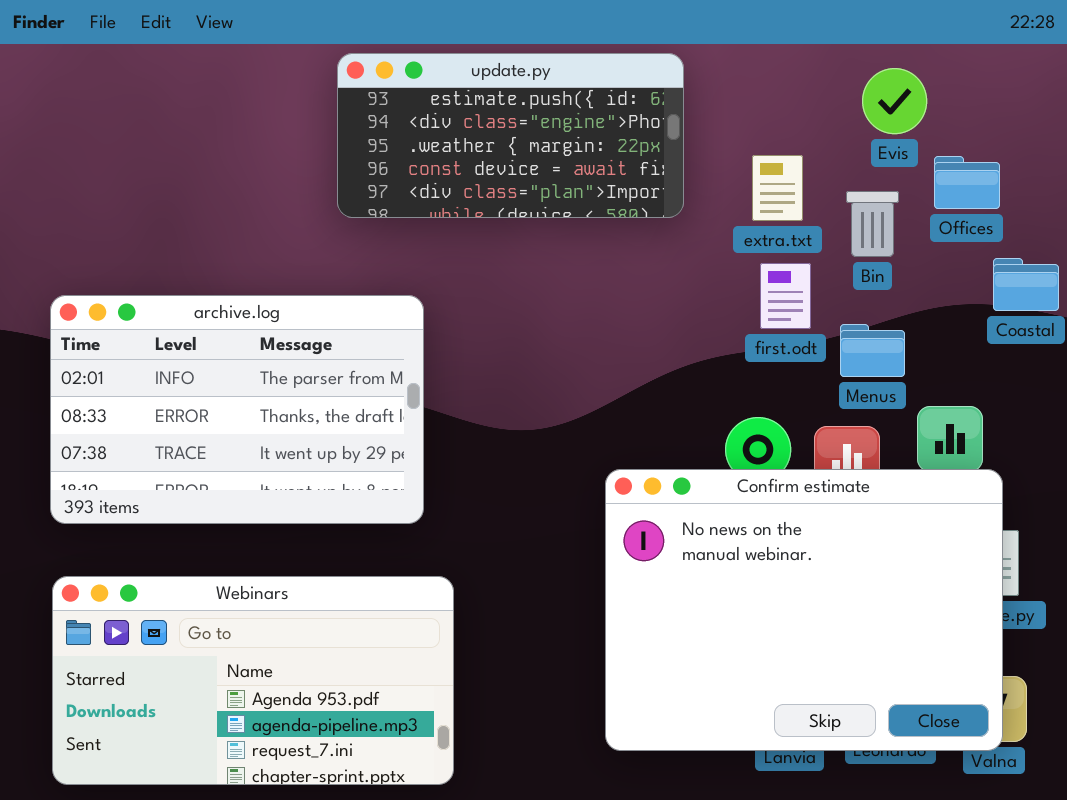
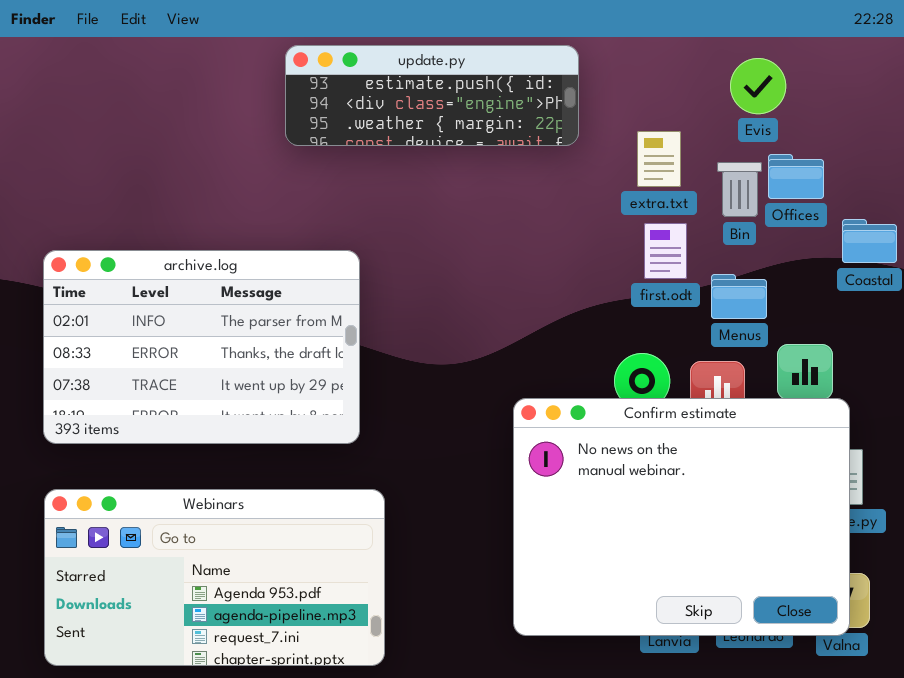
update.py: [337,53,684,218] -> [285,45,579,146], resized
Offices: [934,156,1000,209] -> [768,154,824,199], moved

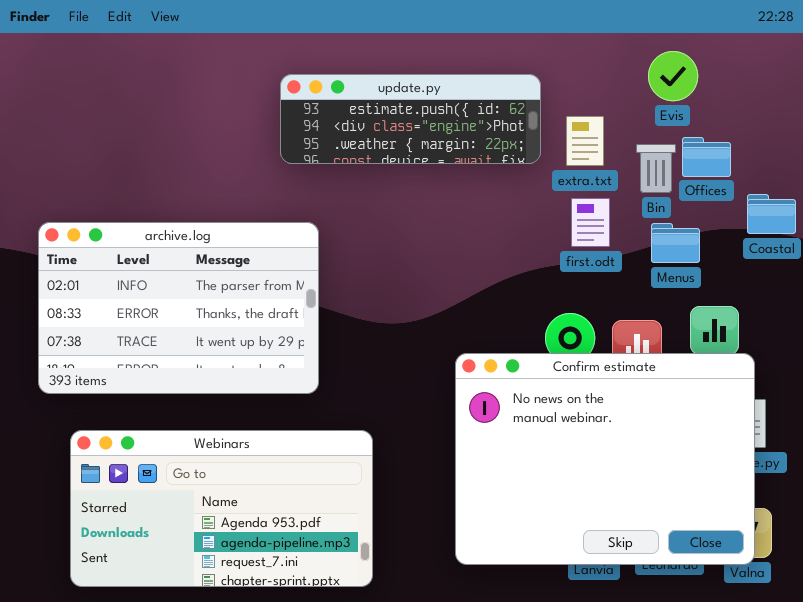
update.py: [285,45,579,146] -> [280,74,541,164], moved
Menus: [711,274,767,319] -> [651,223,700,263], moved
Webinars: [44,489,385,666] -> [70,430,373,587], moved

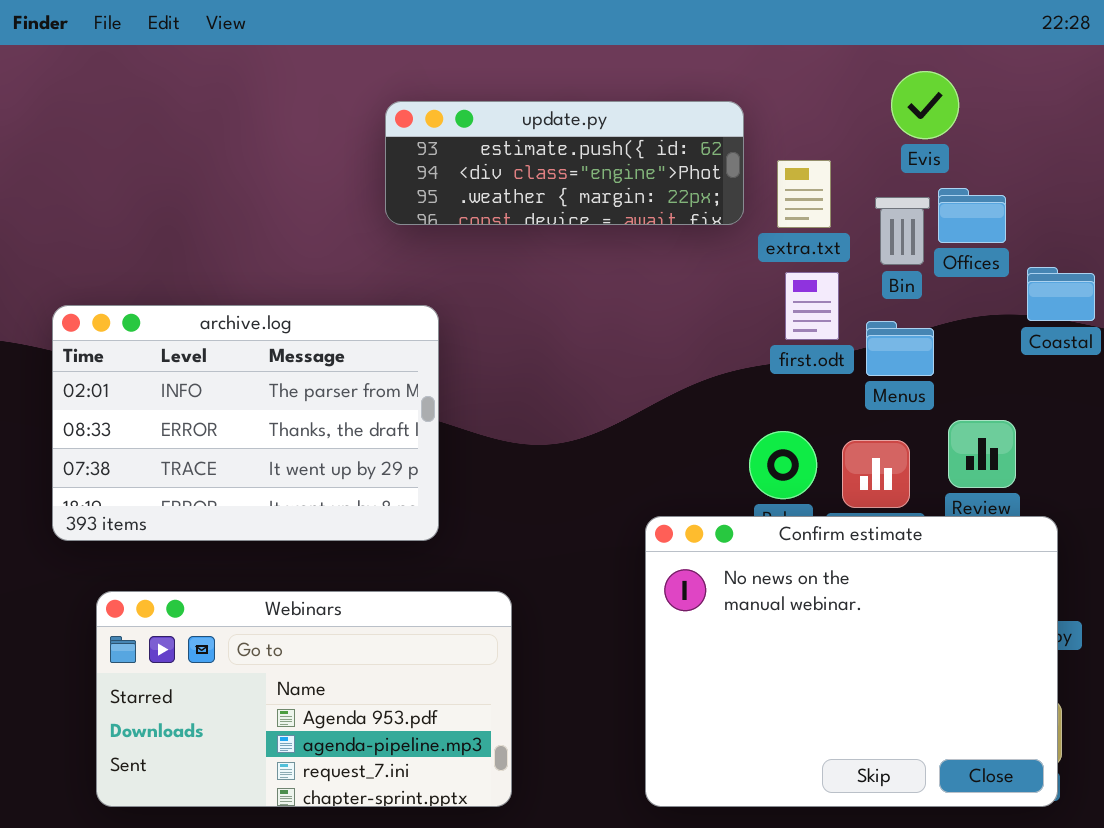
Menus: [651,223,700,263] -> [866,321,934,376], moved
Confirm estimate: [455,353,755,565] -> [645,516,1058,807], moved

